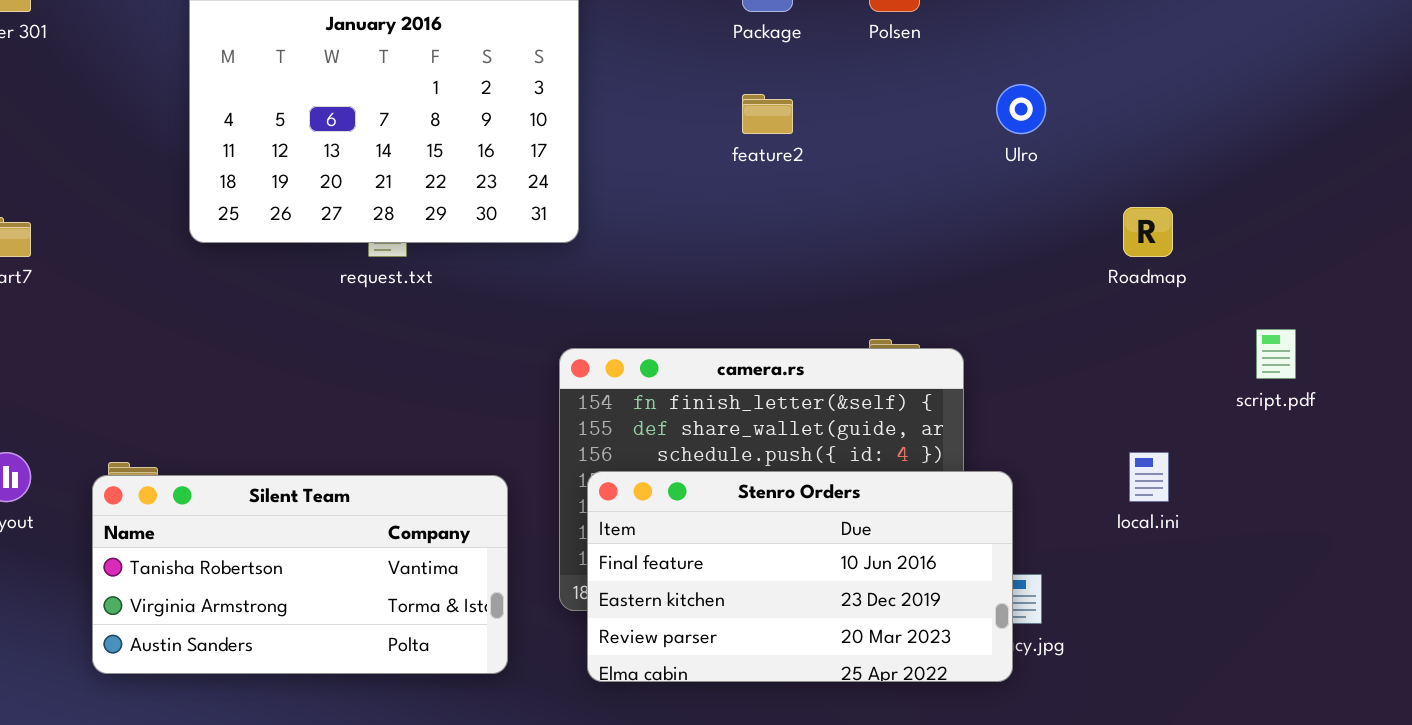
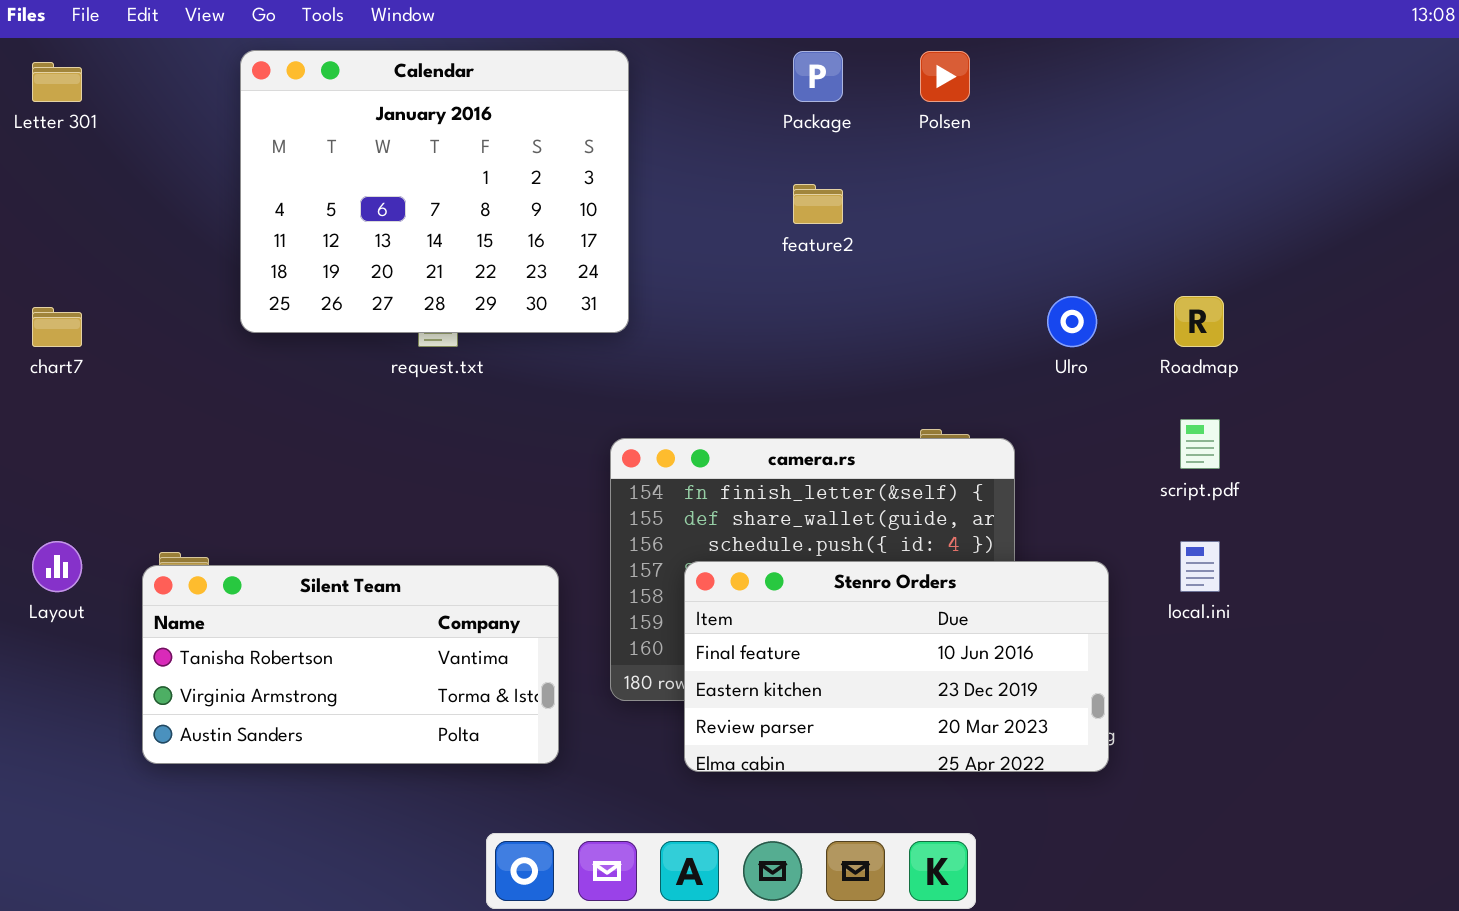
Ulro: [996,84,1046,134] -> [1047,296,1097,347], moved
script.pdf: [1256,329,1296,379] -> [1180,419,1220,469], moved
Stenro Orders: [587,471,1013,682] -> [684,561,1109,772], moved

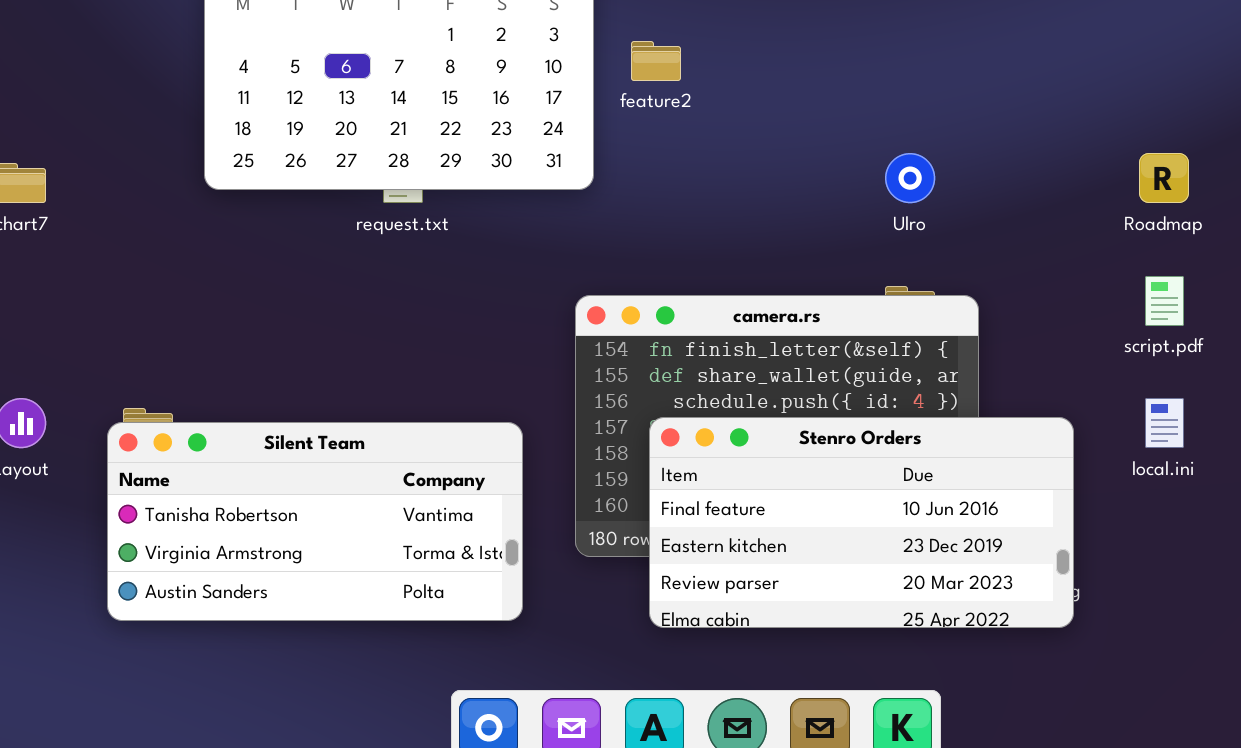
feature2: [793,184,843,224] -> [631,41,681,81], moved
Ulro: [1047,296,1097,347] -> [885,153,935,203], moved

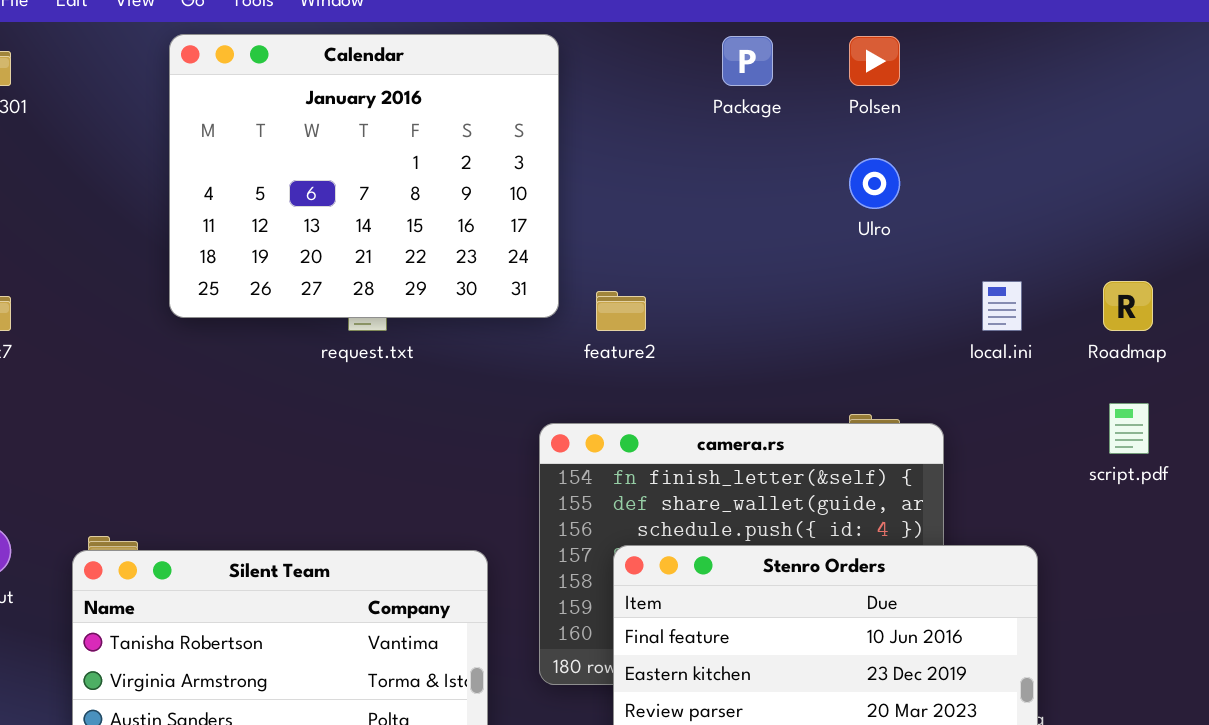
feature2: [631,41,681,81] -> [596,291,646,331], moved
Ulro: [885,153,935,203] -> [849,158,900,209], moved
local.ini: [1145,398,1184,448] -> [982,281,1022,331], moved

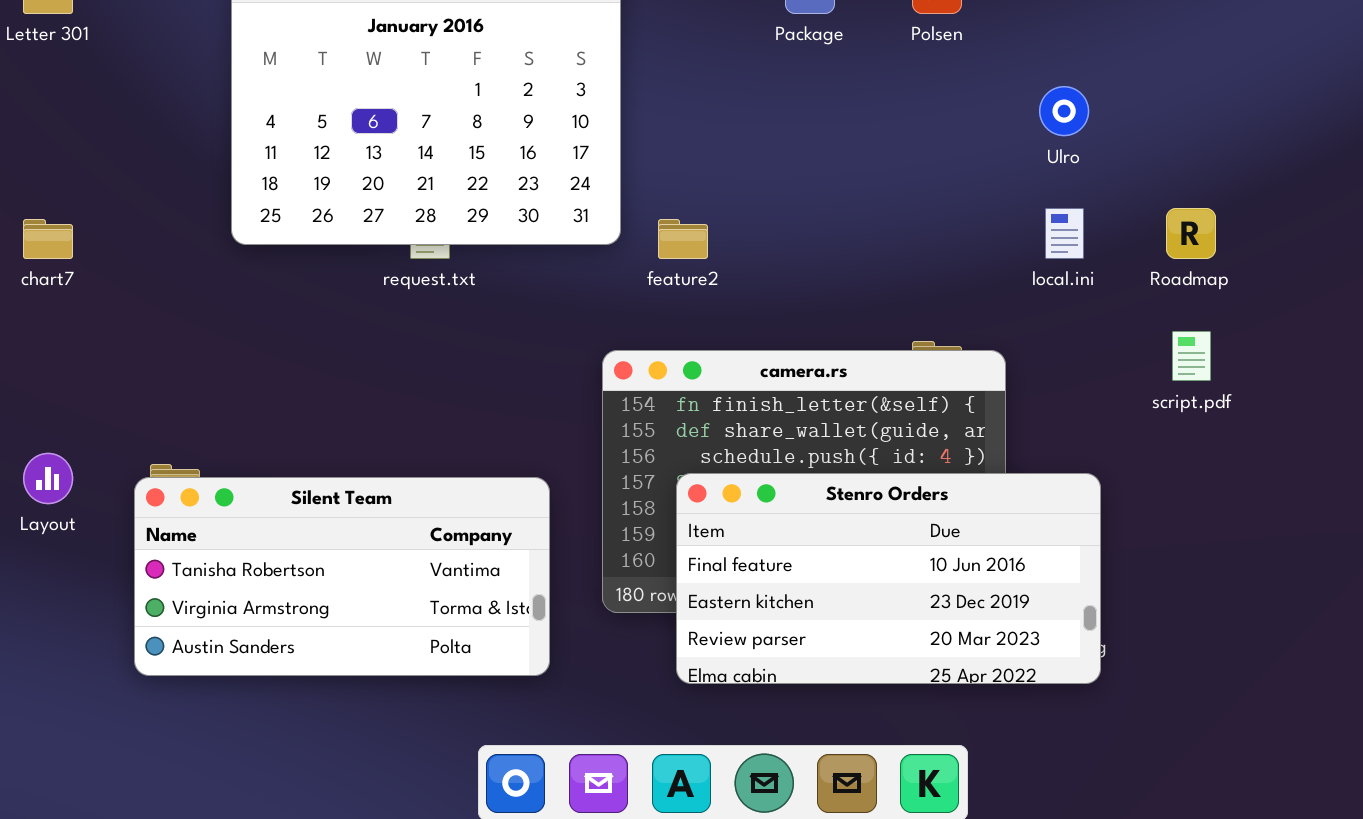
Ulro: [849,158,900,209] -> [1039,86,1089,136], moved

